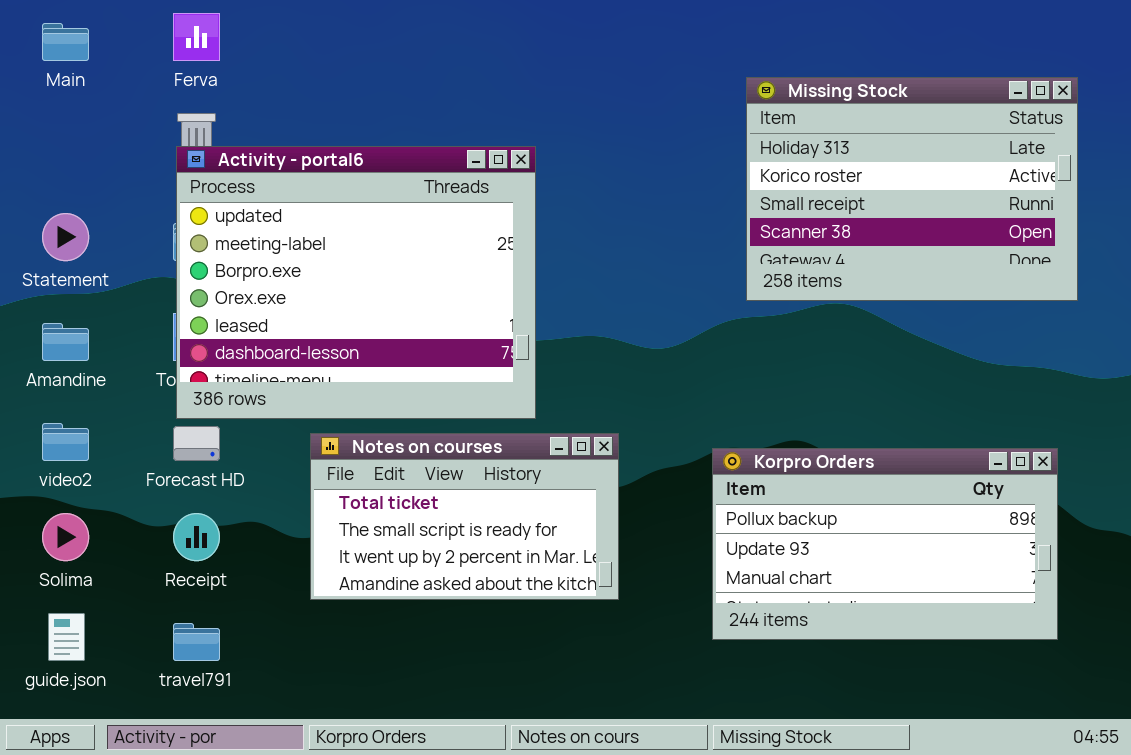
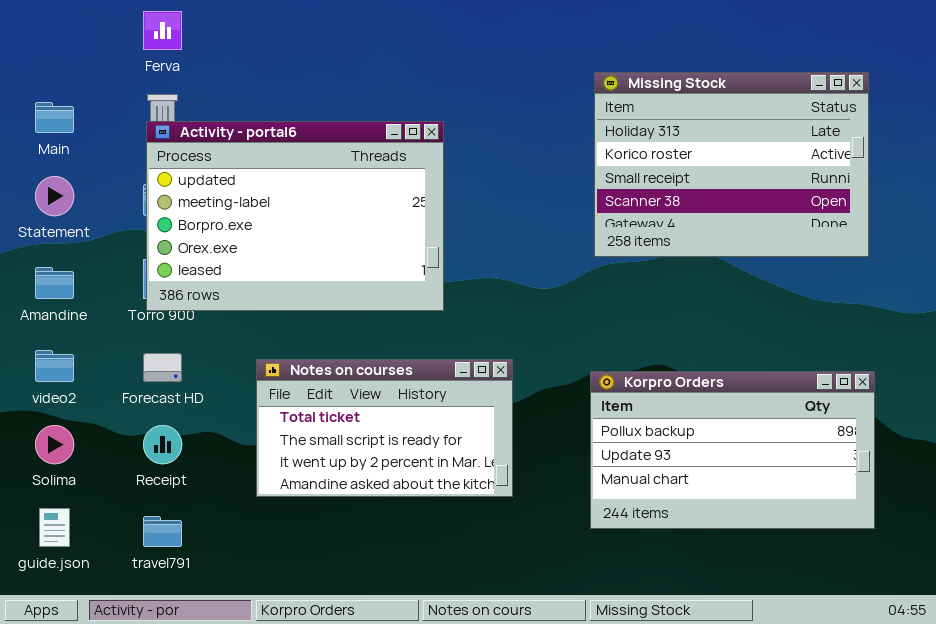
Main: [42,23,89,61] -> [35,102,74,133], moved
Missing Stock: [746,77,1078,301] -> [594,72,869,257], moved
Activity - portal6: [176,146,536,419] -> [146,121,444,311], resized

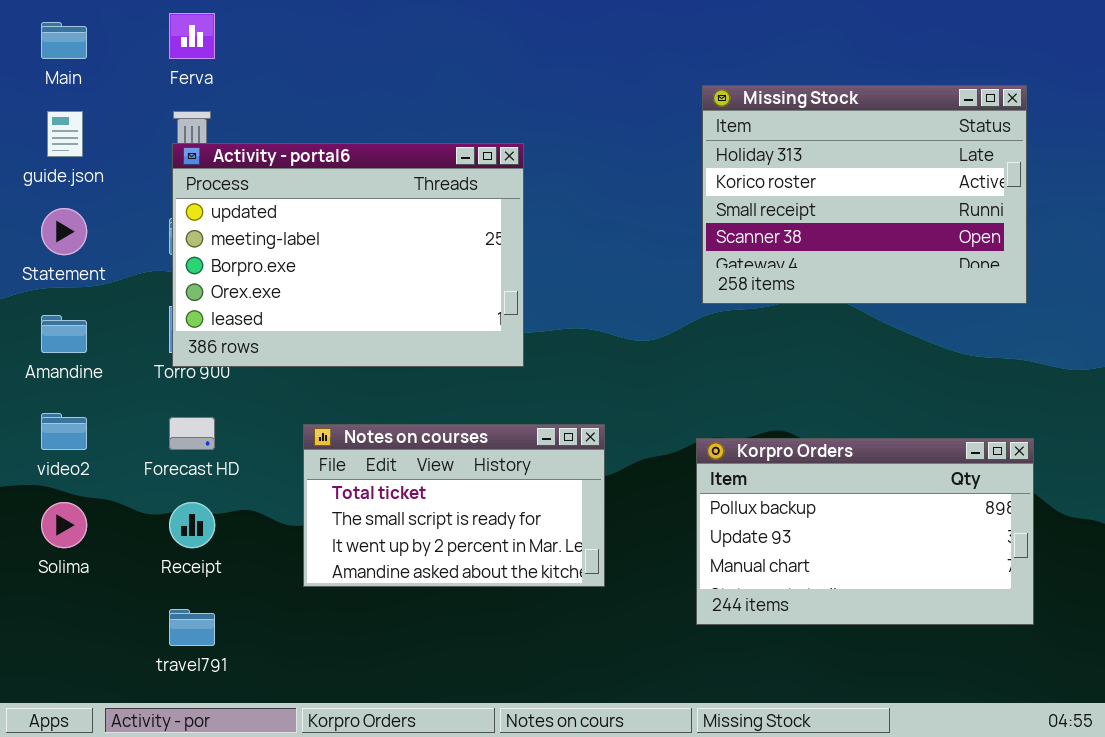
Main: [35,102,74,133] -> [41,22,87,59], moved
guide.json: [39,508,70,547] -> [47,111,83,157], moved

